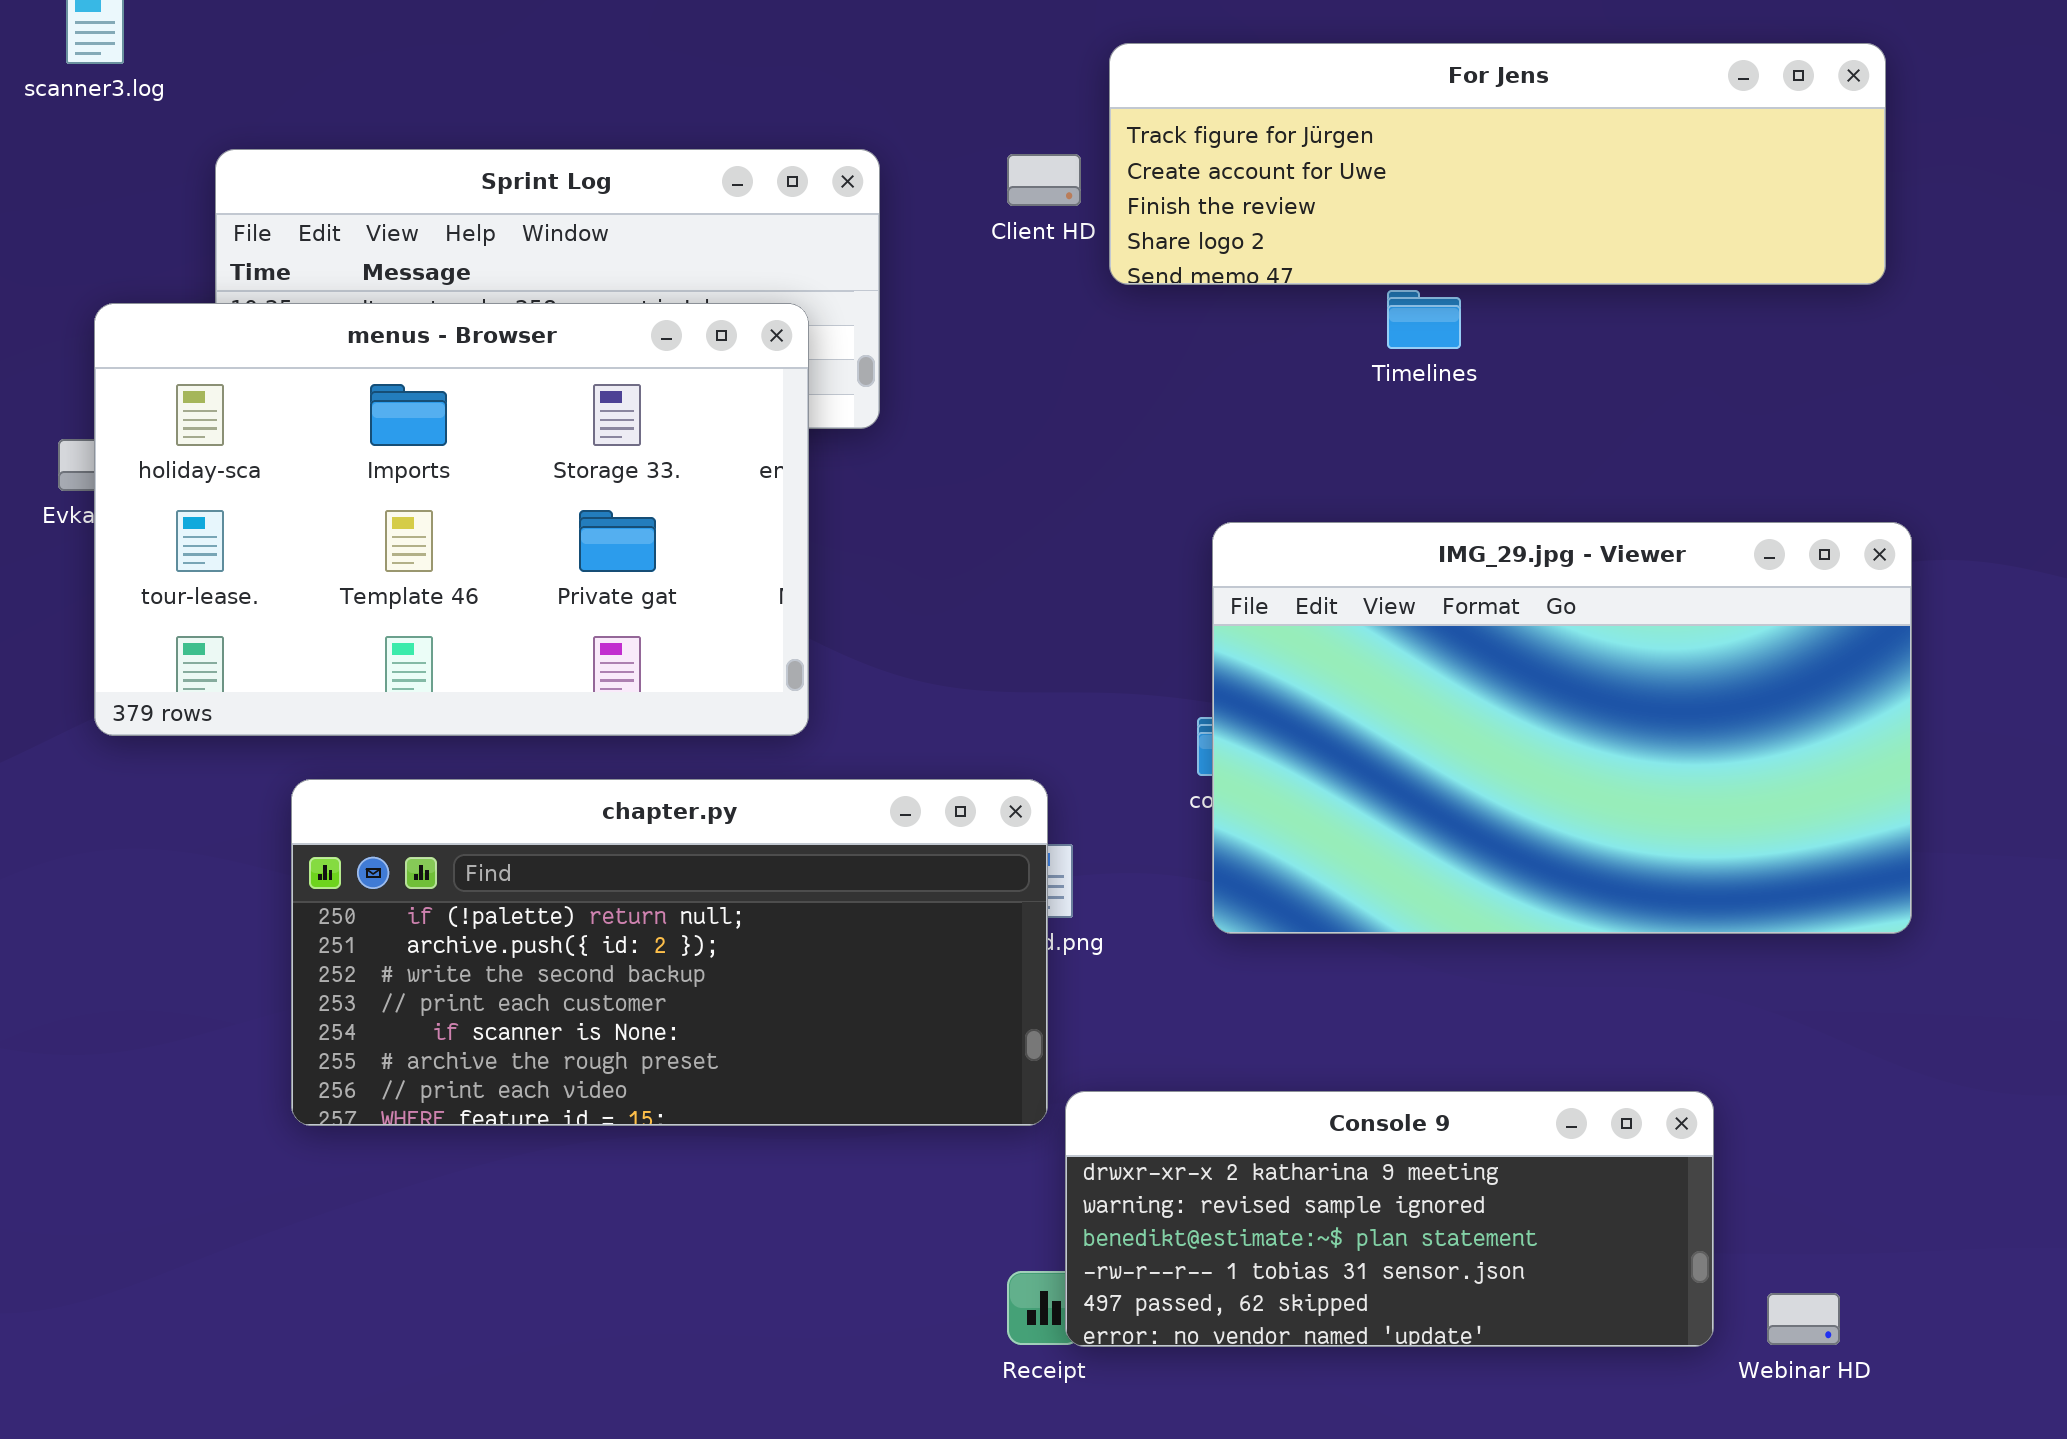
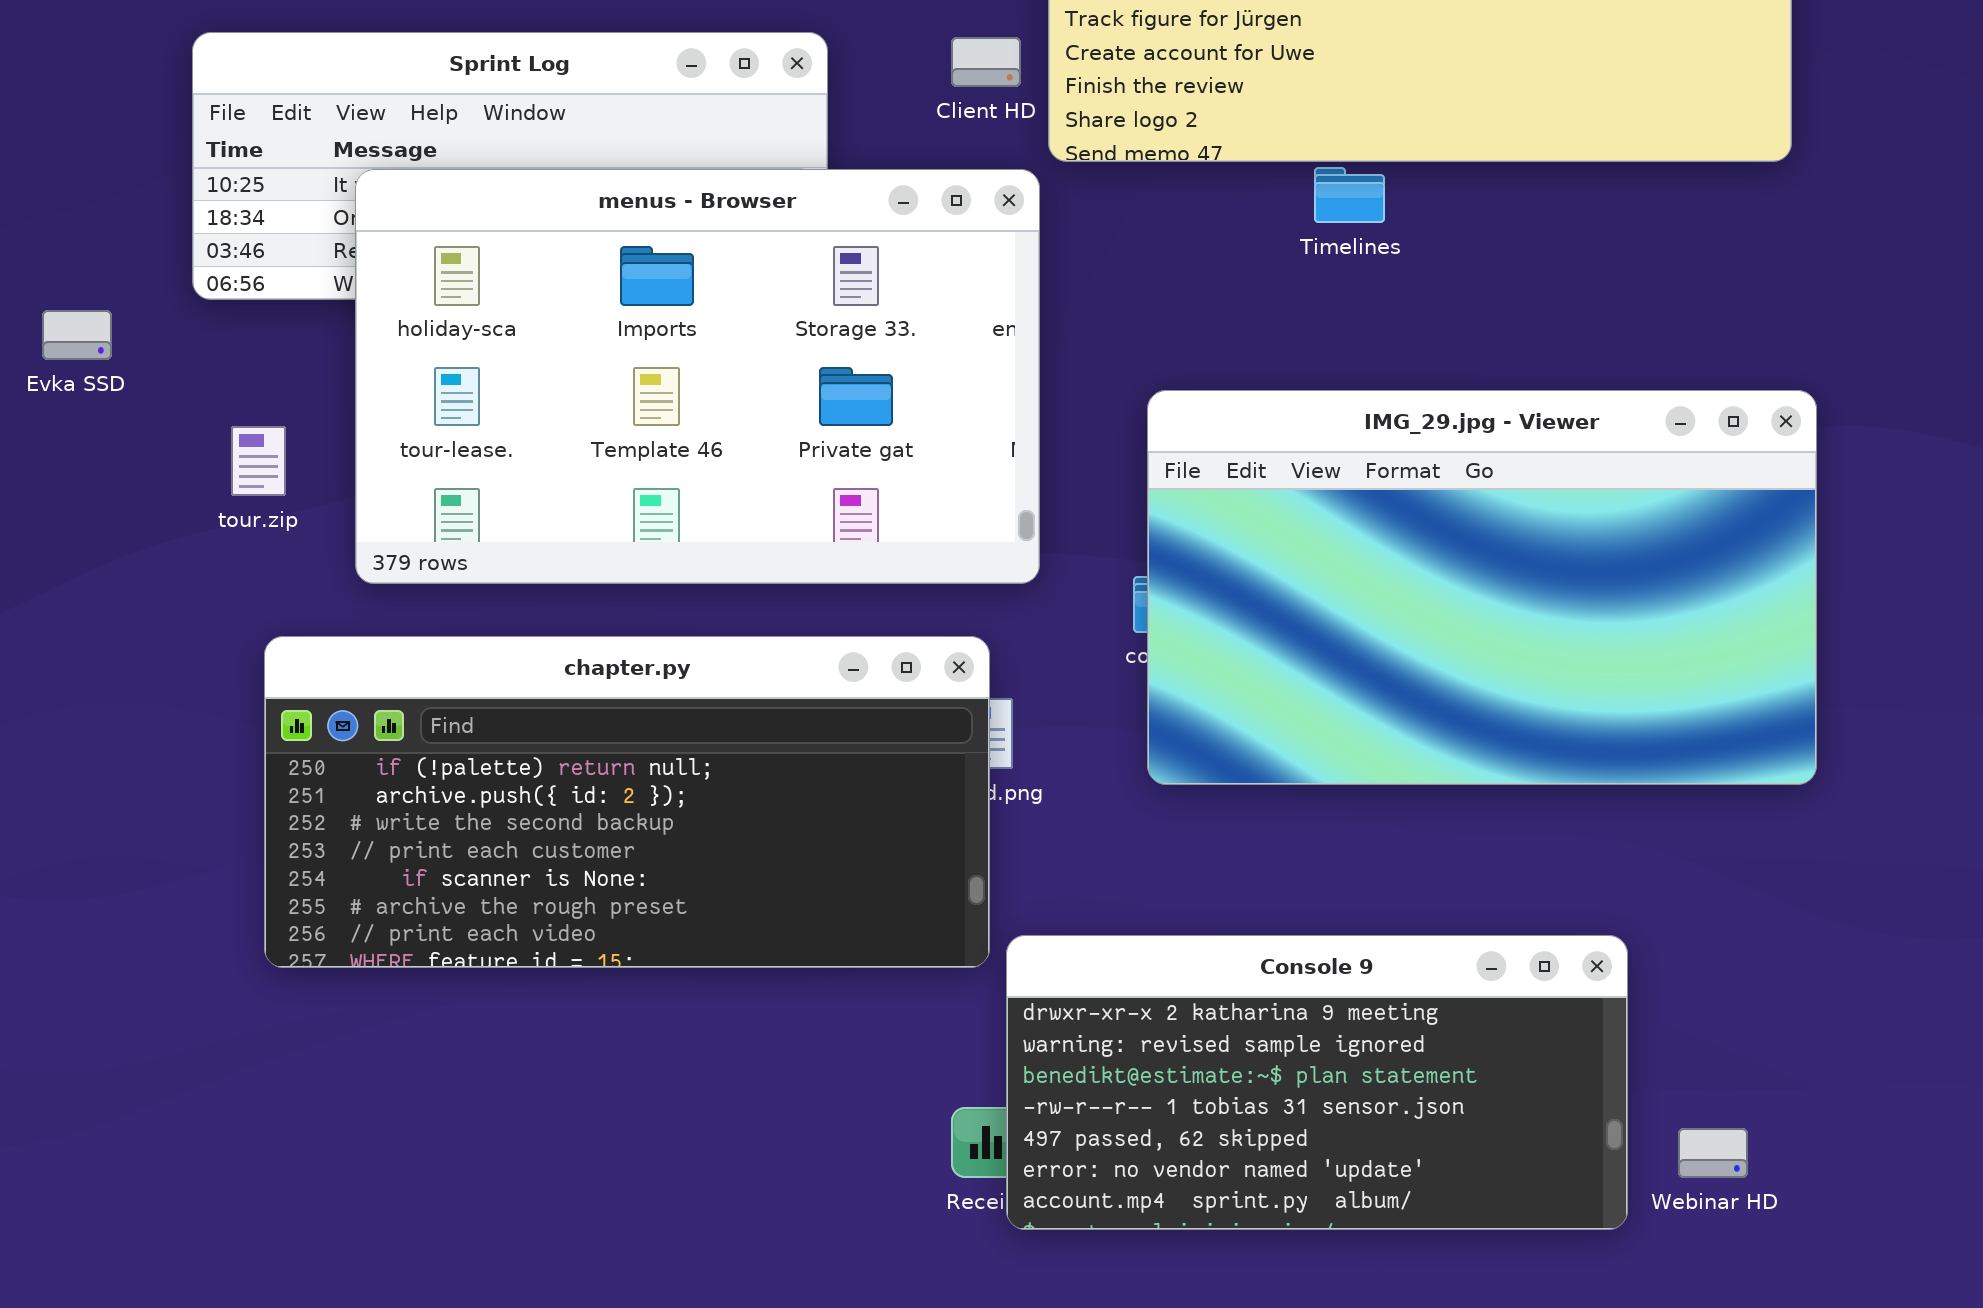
menus - Browser: [94,303,809,736] -> [355,169,1040,584], moved
Console 9: [1065,1091,1714,1347] -> [1006,935,1628,1230], resized

